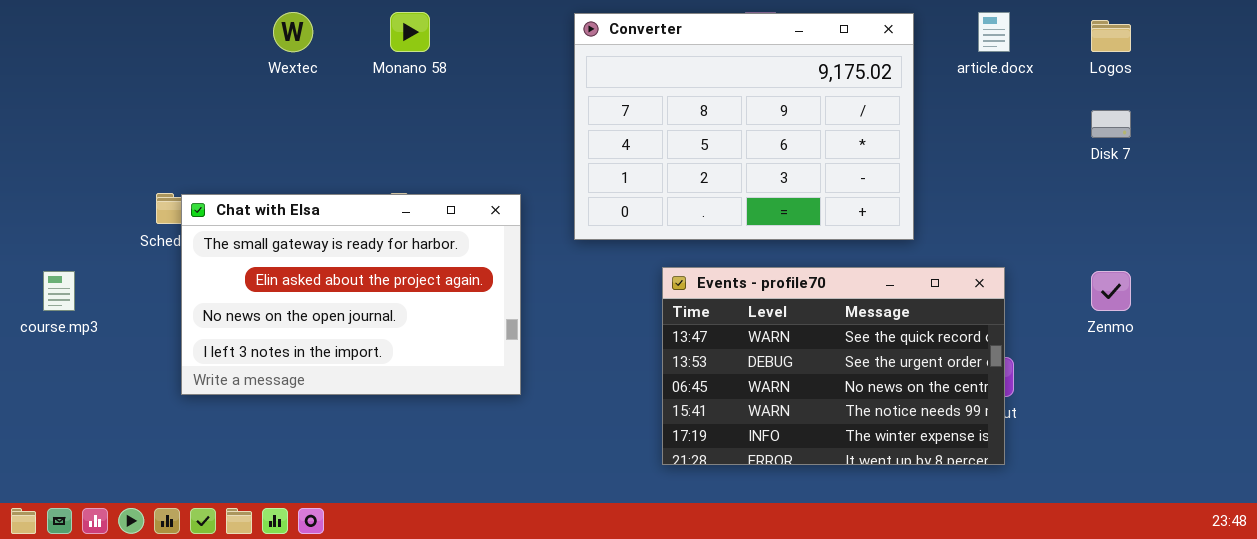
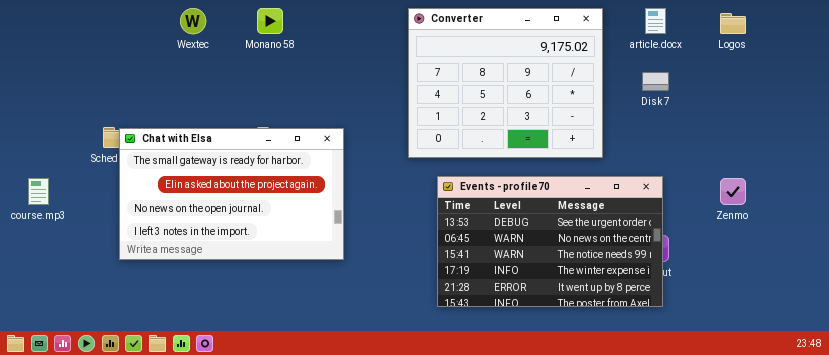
Converter: [574,13,914,240] -> [408,8,603,158], resized
Disk 7: [1091,110,1131,138] -> [642,72,669,91], moved
Events - profile70: [662,267,1005,465] -> [437,176,663,307], scrolled down 1 row

